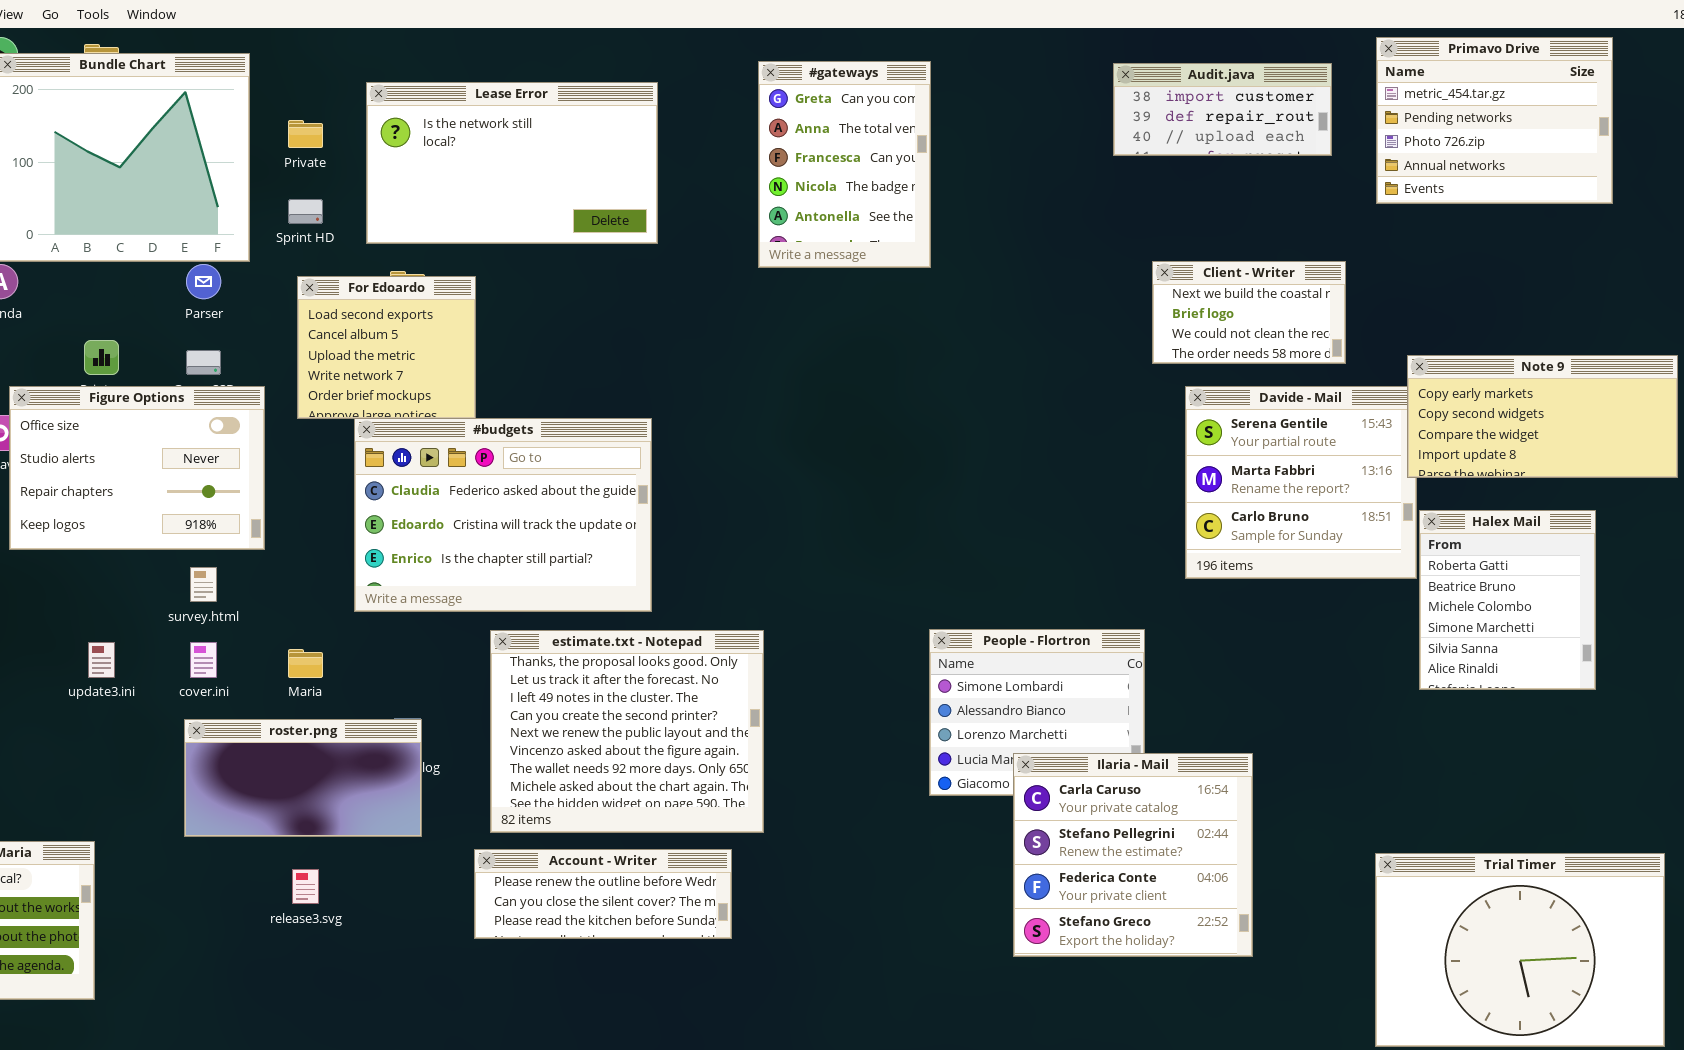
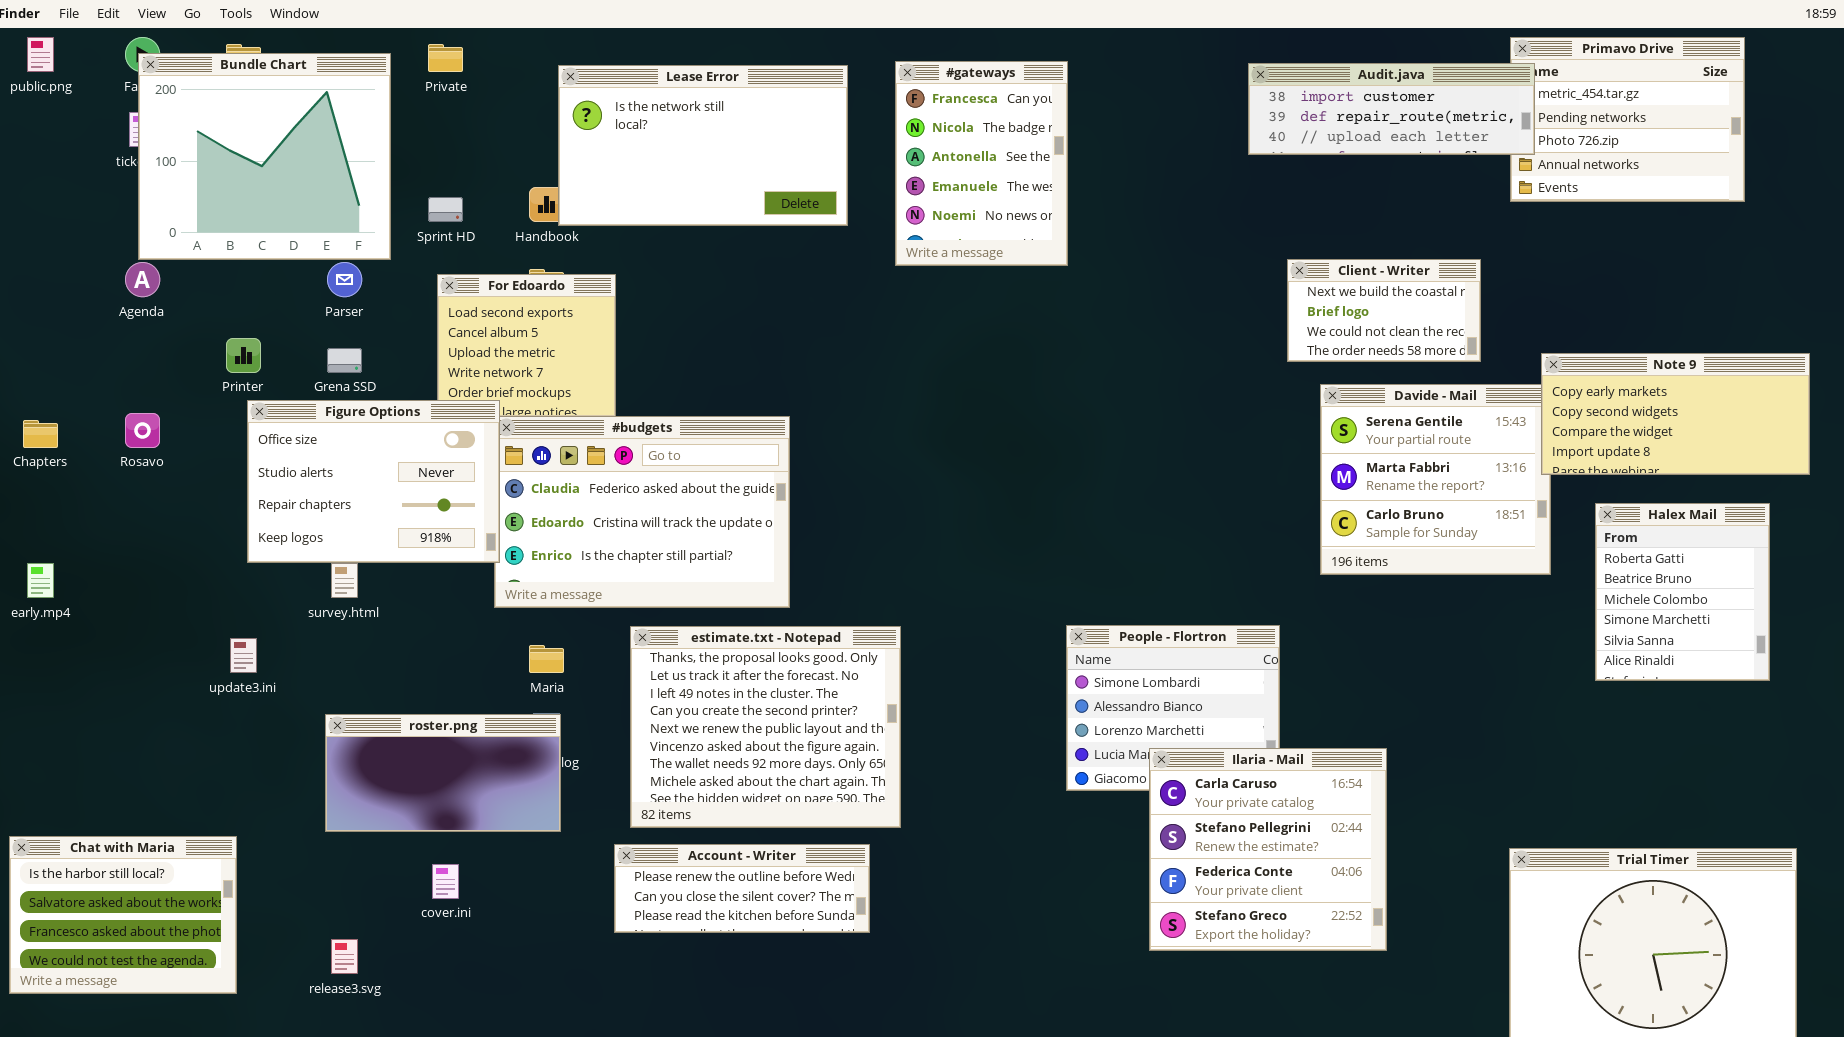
#gateways: [758,61,931,268] -> [895,61,1068,266], scrolled down 2 rows
Audit.java: [1113,63,1332,156] -> [1248,63,1535,155], resized
Lease Error: [366,82,658,244] -> [558,65,848,226], moved
Private: [288,120,323,148] -> [428,44,463,72], moved
Figure Options: [9,386,265,550] -> [247,400,500,563], moved
Halex Mail: [1419,510,1596,690] -> [1595,503,1770,681], moved
cover.ini: [190,642,217,678] -> [432,864,459,899], moved
Maria: [288,649,323,678] -> [529,645,564,673], moved
release3.svg: [292,869,319,904] -> [331,939,358,974], moved

